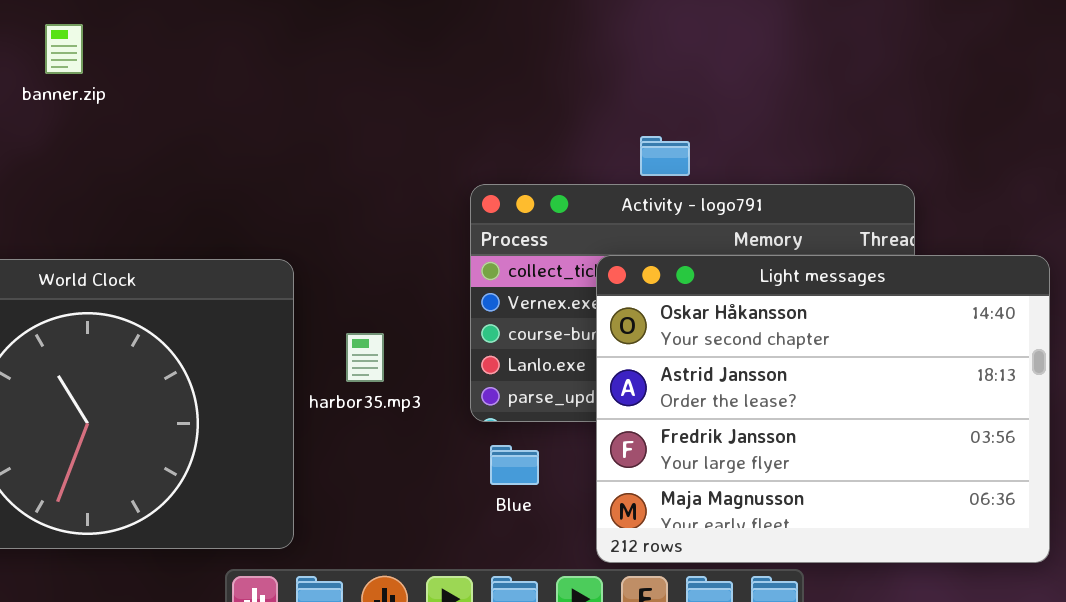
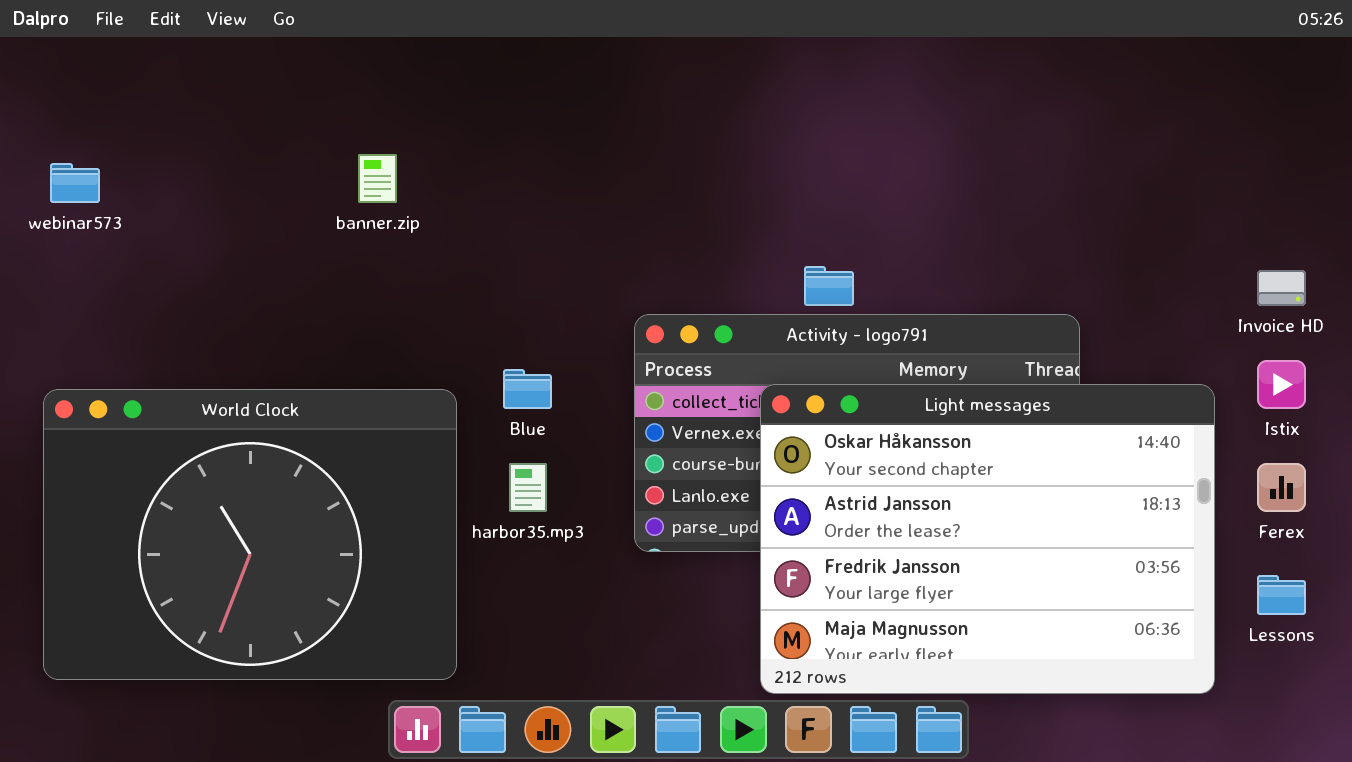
banner.zip: [45,24,83,74] -> [358,154,397,203], moved
Blue: [490,445,539,485] -> [503,369,552,409], moved

